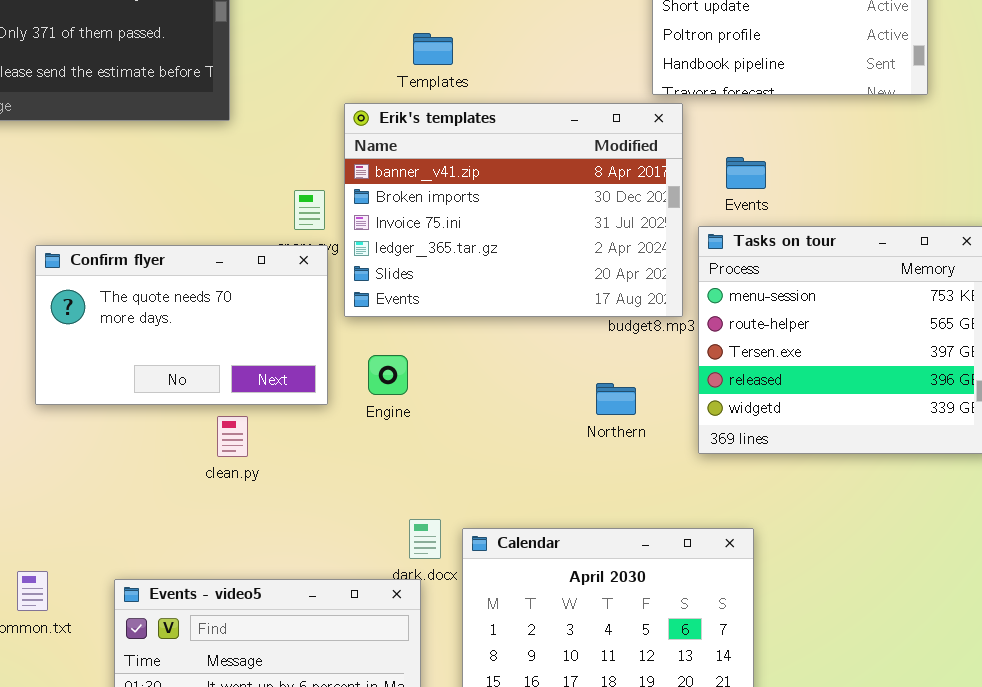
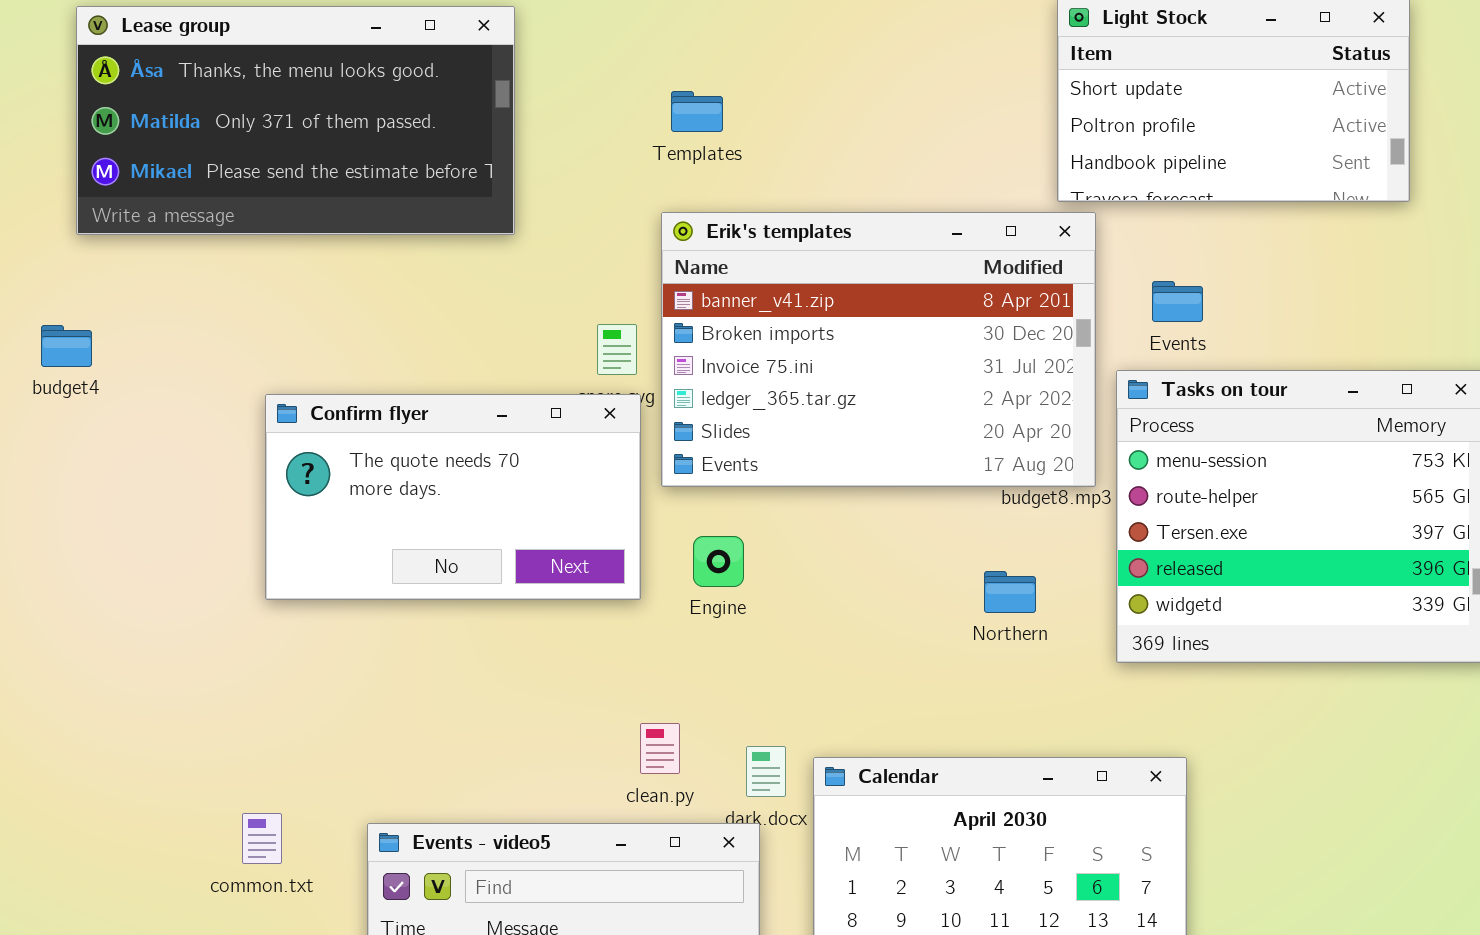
Templates: [413,33,453,65] -> [671,91,723,132], moved
clean.py: [217,416,248,457] -> [640,723,680,774], moved

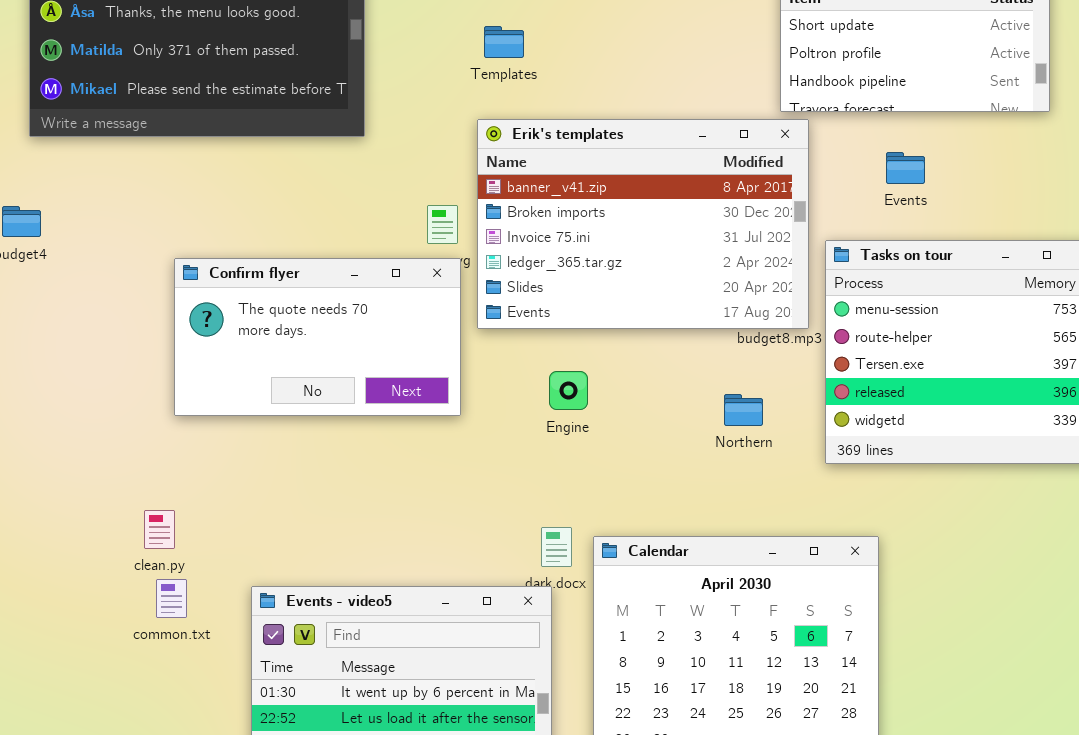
Events: [1152,281,1203,322] -> [886,152,925,184], moved
Engine: [693,536,744,587] -> [549,371,588,410], moved
clean.py: [640,723,680,774] -> [144,510,175,549], moved

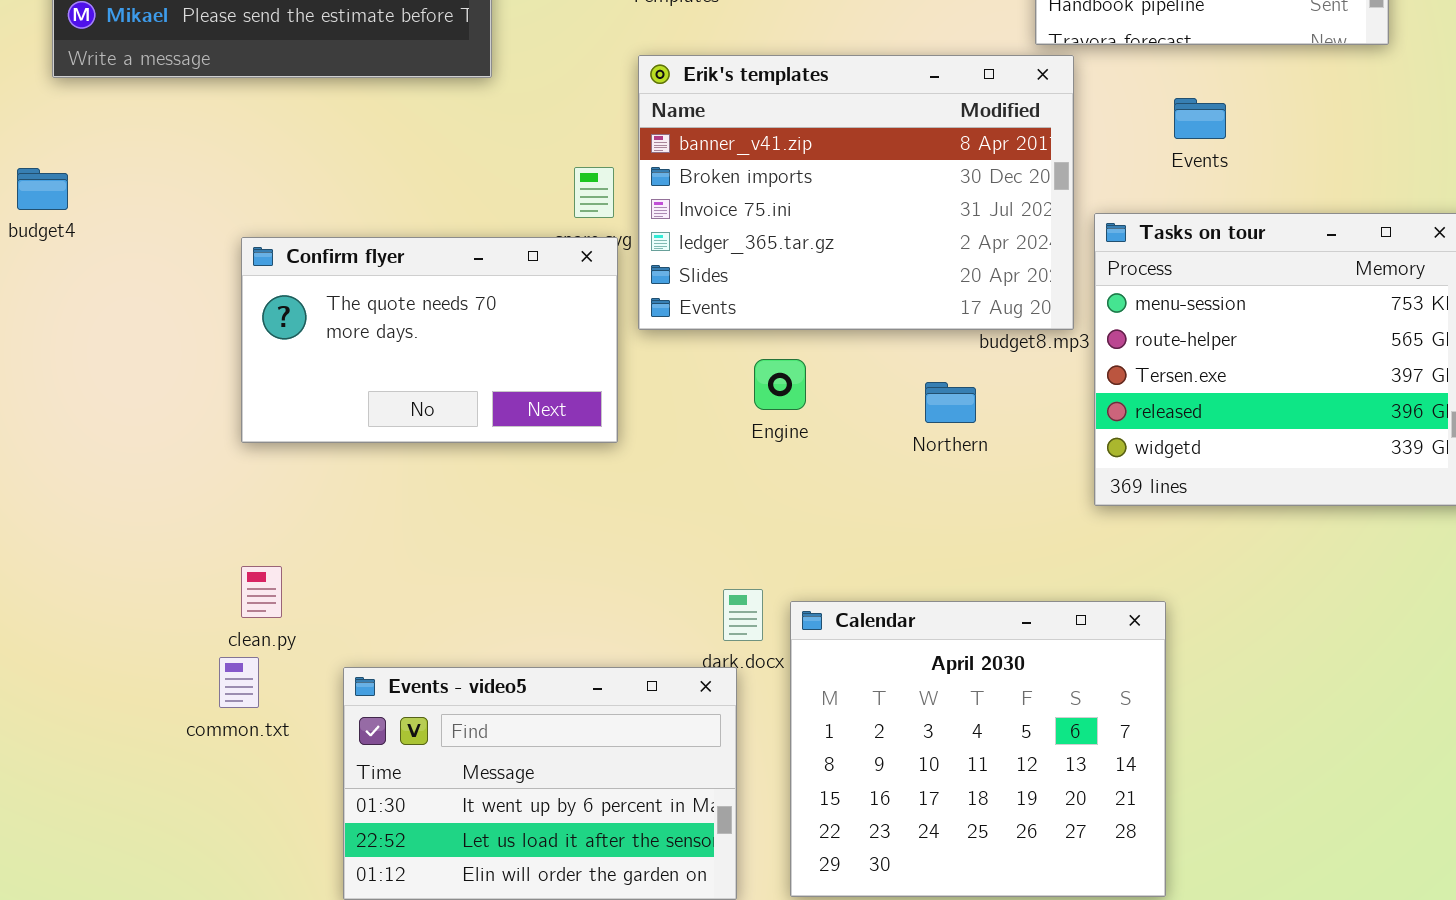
Engine: [549,371,588,410] -> [754,359,806,410], moved
Northern: [724,394,763,426] -> [925,382,976,423], moved
clean.py: [144,510,175,549] -> [241,566,282,618], moved

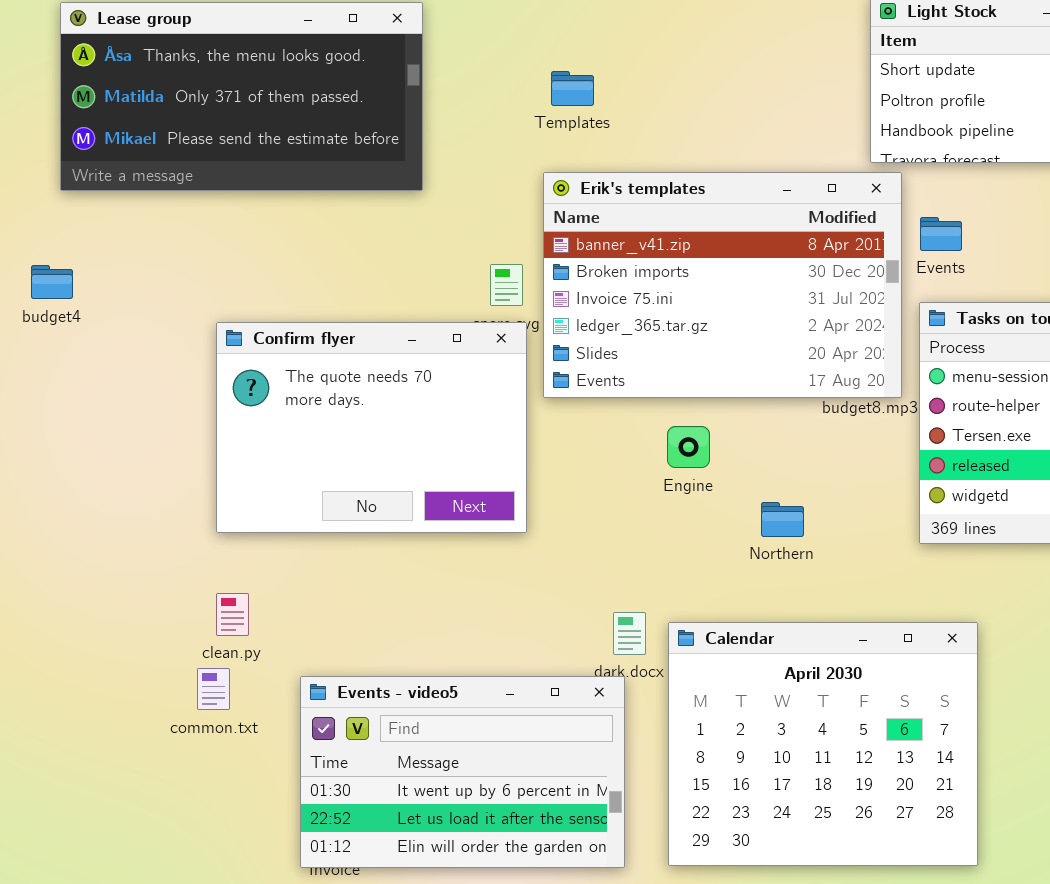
Events: [1174,98,1226,139] -> [920,217,962,251], moved
Confirm flyer: [241,237,618,443] -> [216,322,527,533], resized
Engine: [754,359,806,410] -> [667,426,710,468], moved
Northern: [925,382,976,423] -> [761,502,804,537], moved

